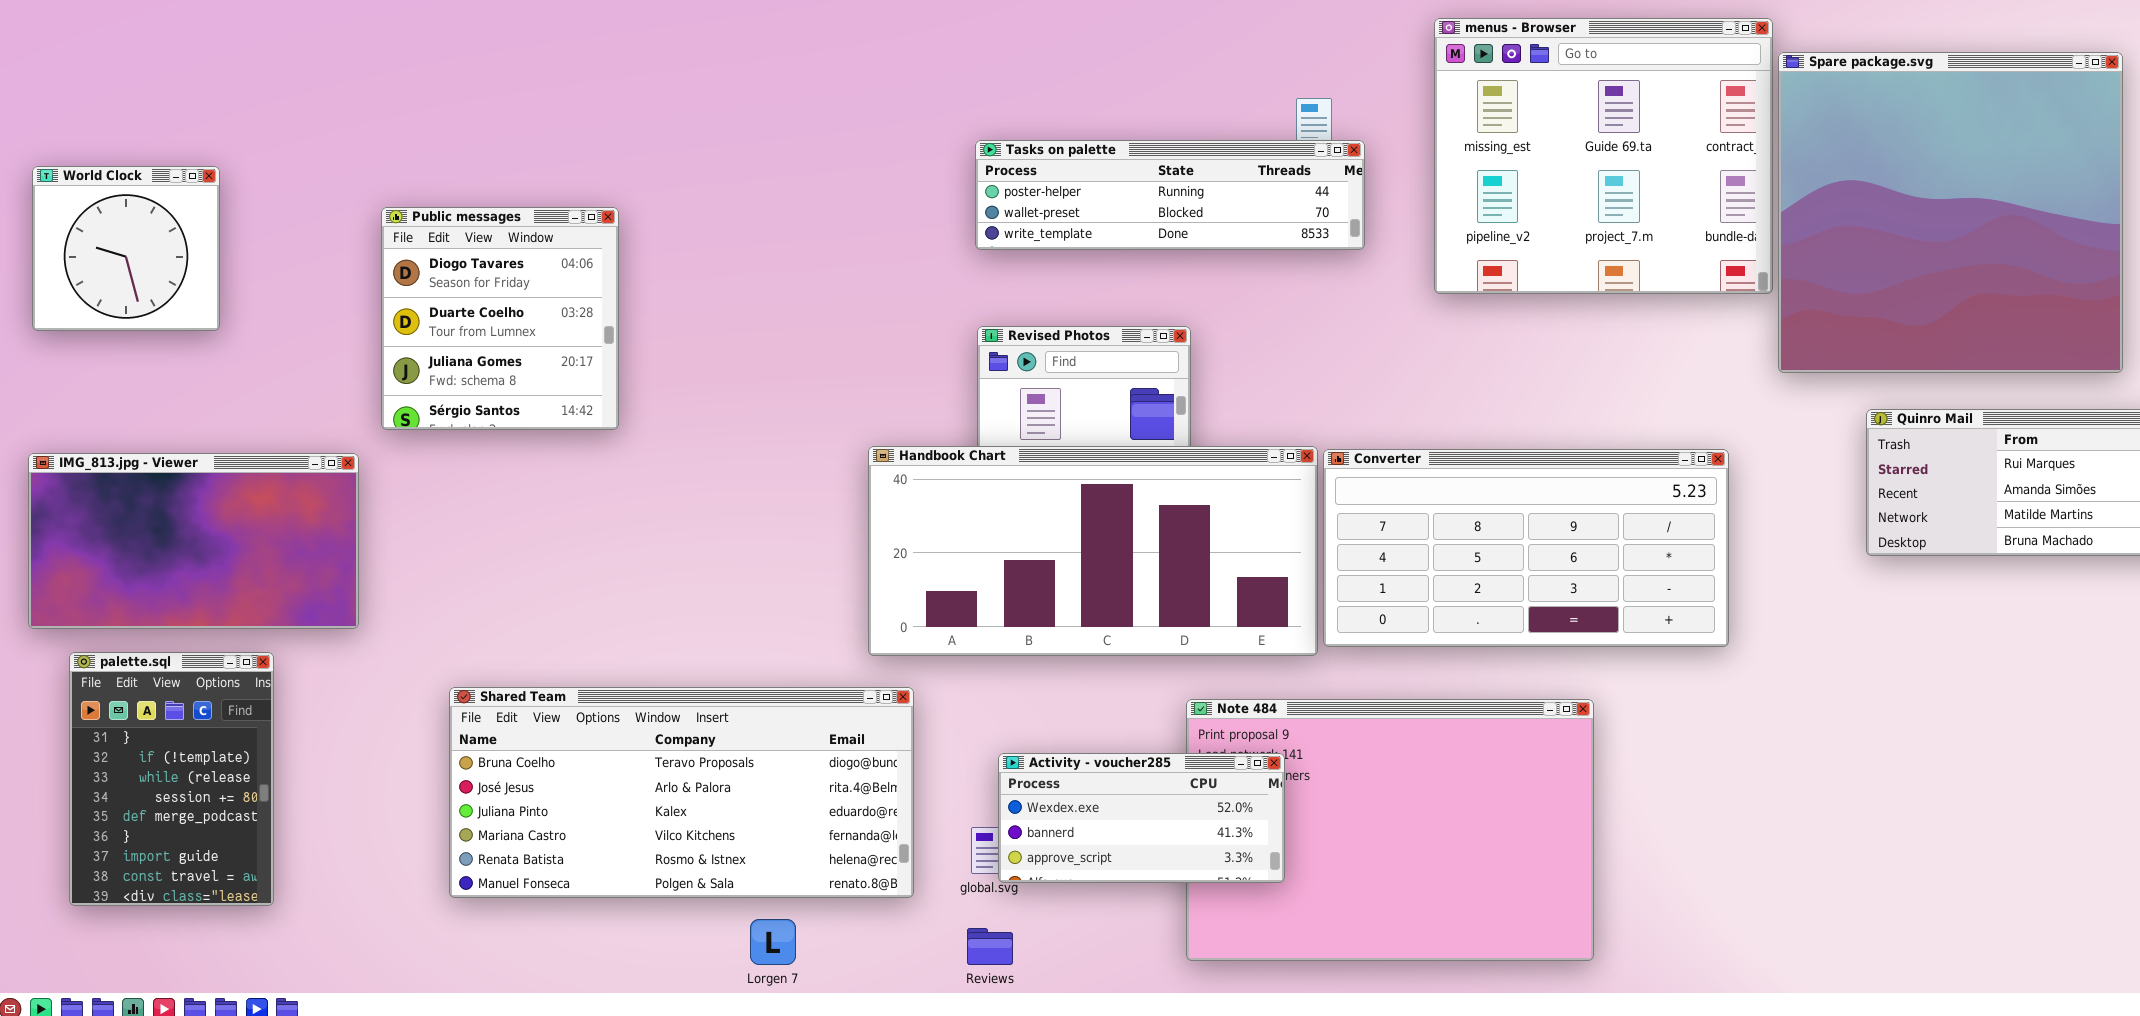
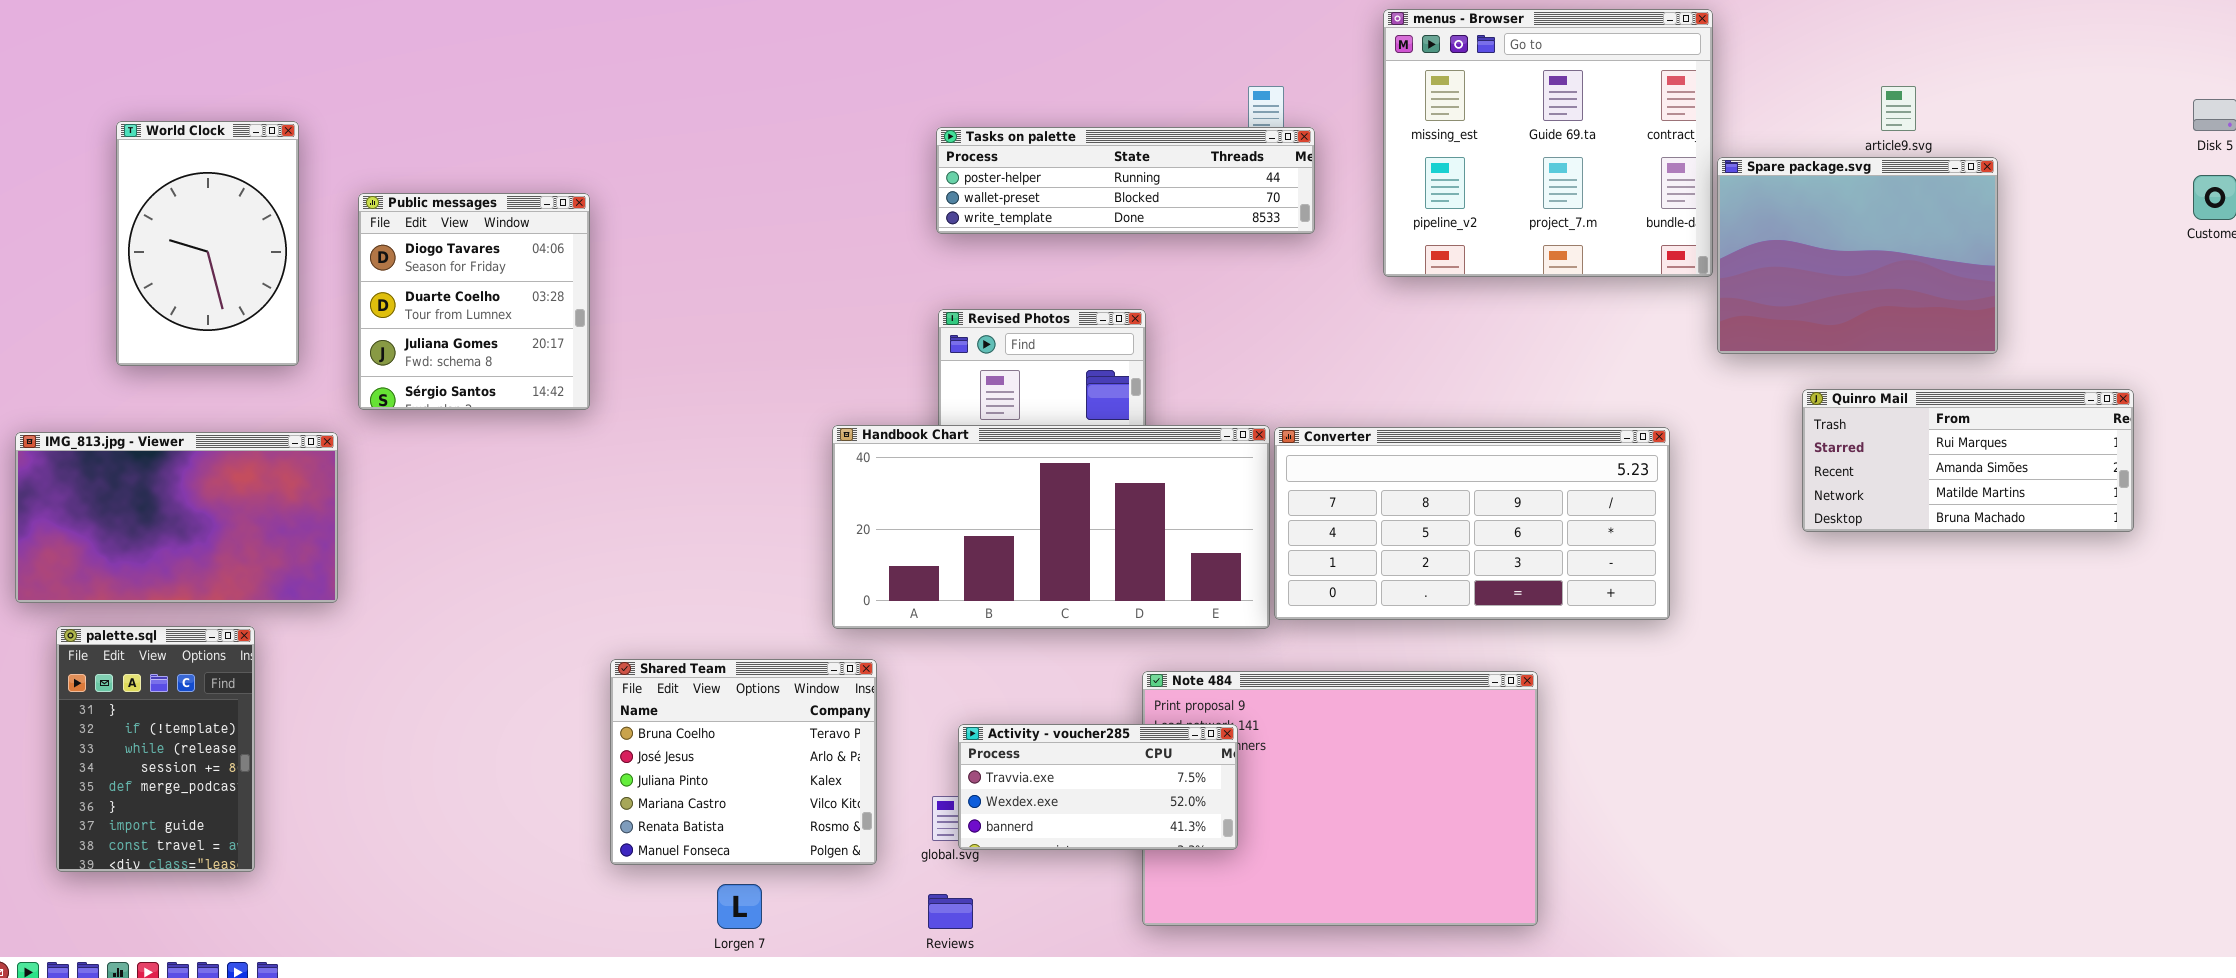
Spare package.svg: [1778,52,2123,373] -> [1717,157,1998,354], resized
World Clock: [32,166,220,331] -> [116,121,299,366], moved, resized
Shared Team: [449,687,914,898] -> [610,659,877,865], resized
Activity - voucher285: [998,753,1285,883] -> [958,724,1238,850], scrolled up 1 row

